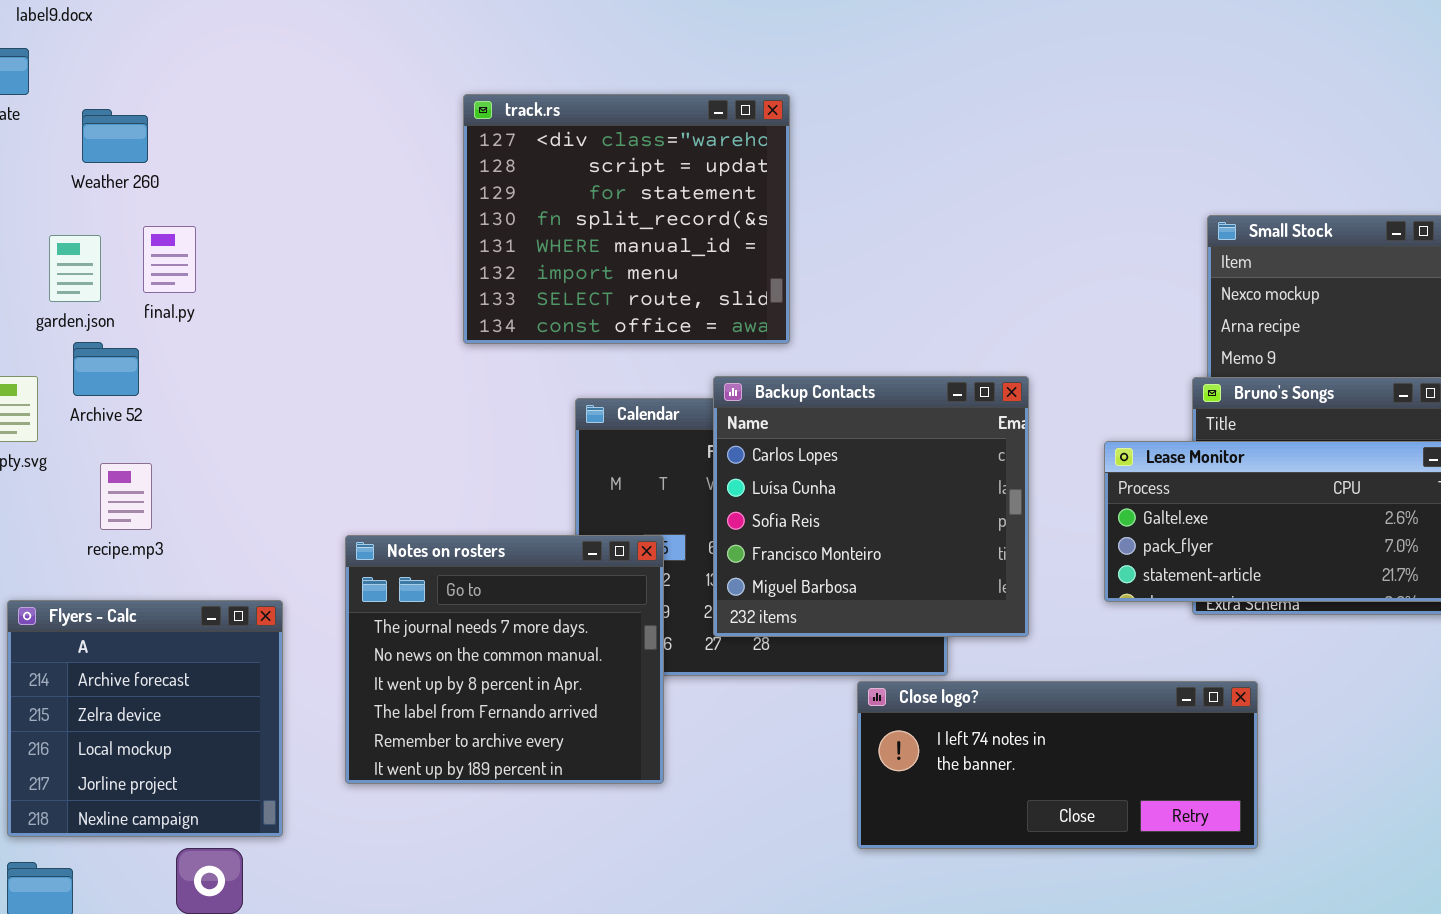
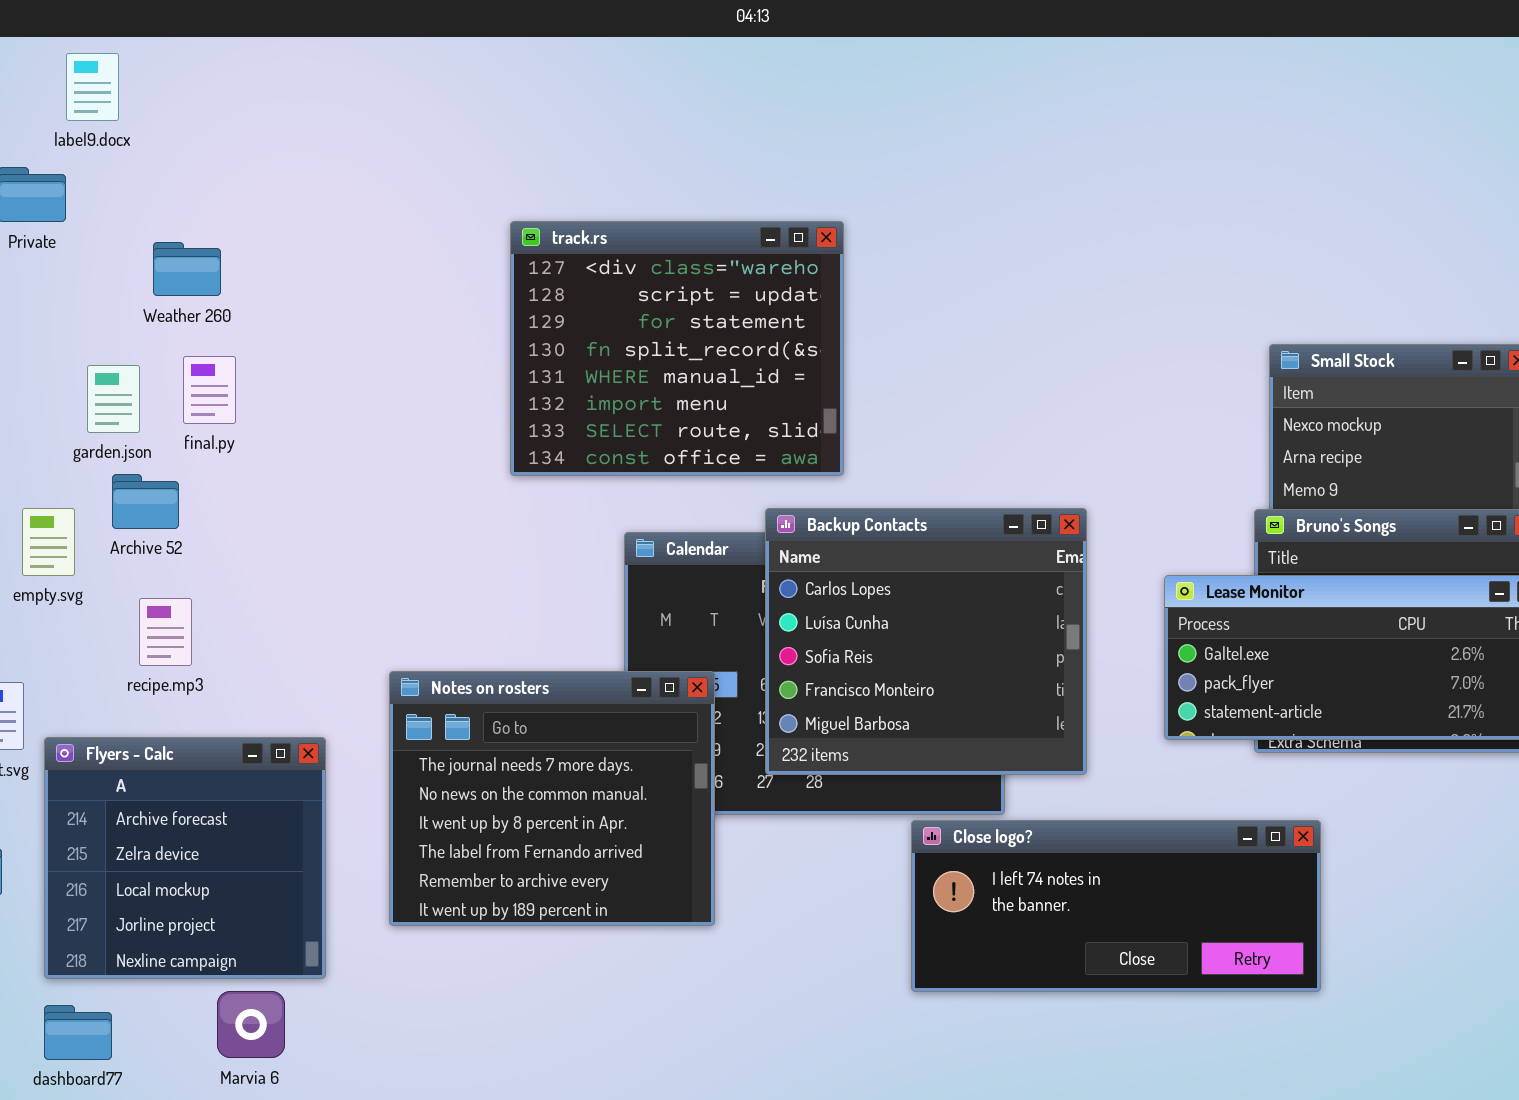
Weather 260: [82,109,148,163] -> [153,242,221,296], moved

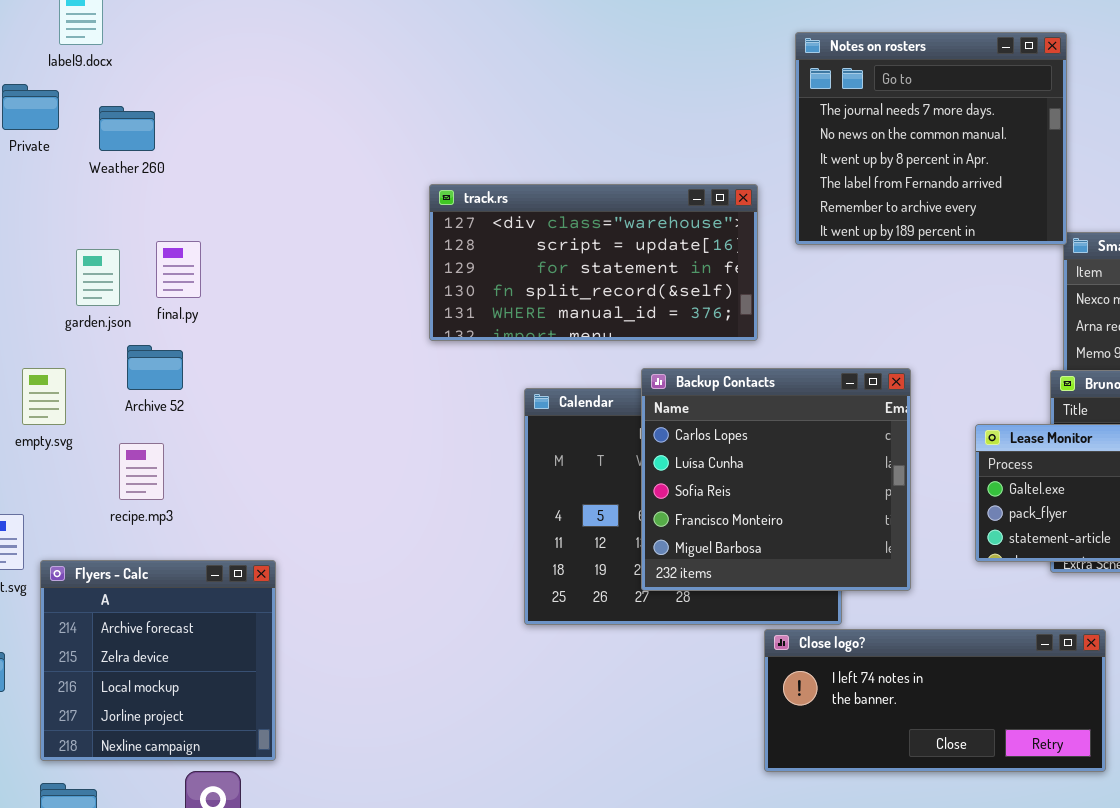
track.rs: [510,221,844,476] -> [429,184,758,341], resized
Weather 260: [153,242,221,296] -> [99,106,155,151], moved
Archive 52: [112,474,179,529] -> [127,345,183,390], moved
Notes on rosters: [389,671,715,926] -> [795,32,1067,245], moved

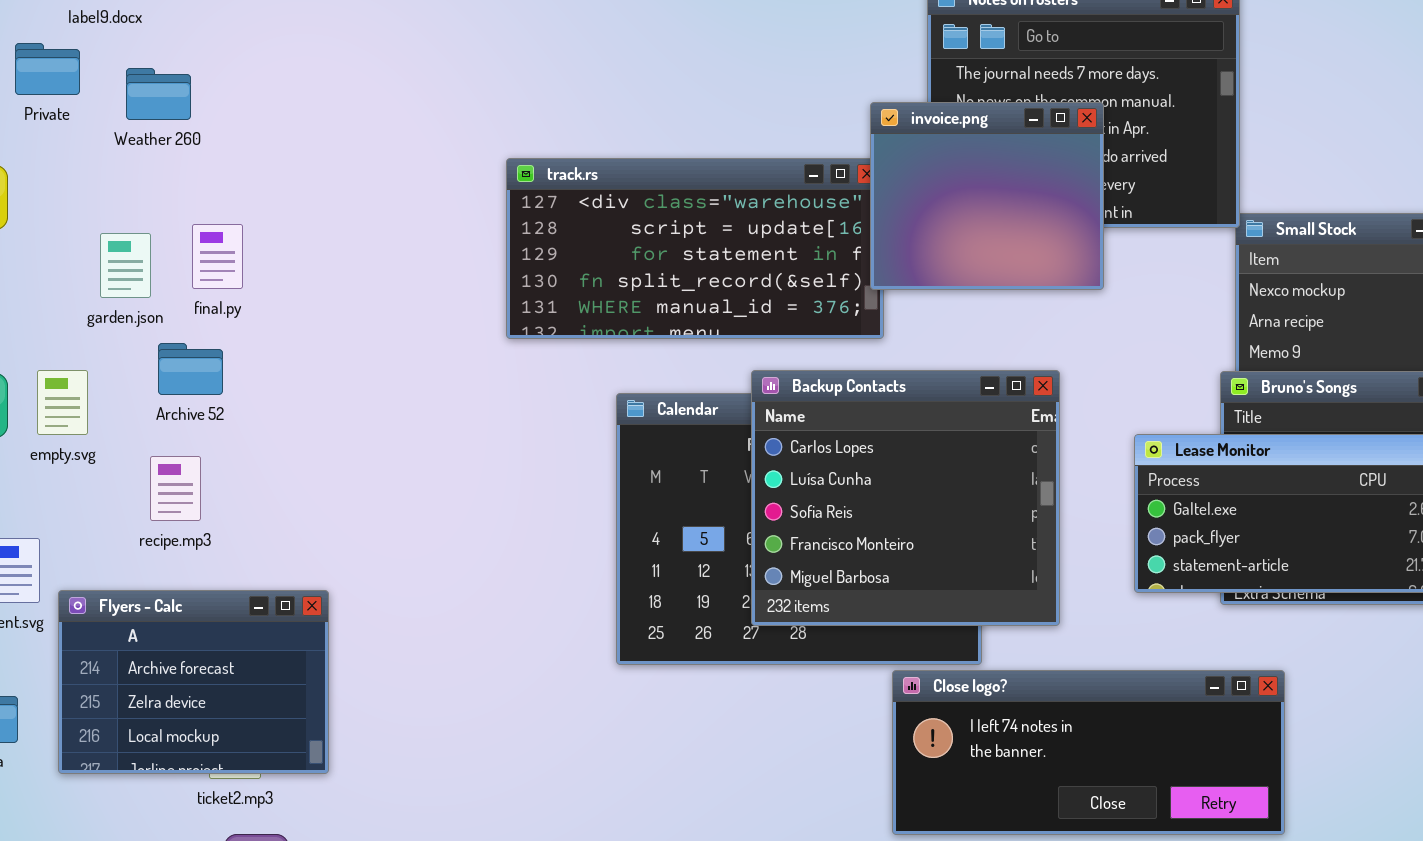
invoice.png: none -> [870,102,1104,290], opened
Flyers - Calc: [40,560,276,761] -> [58,590,329,774], resized

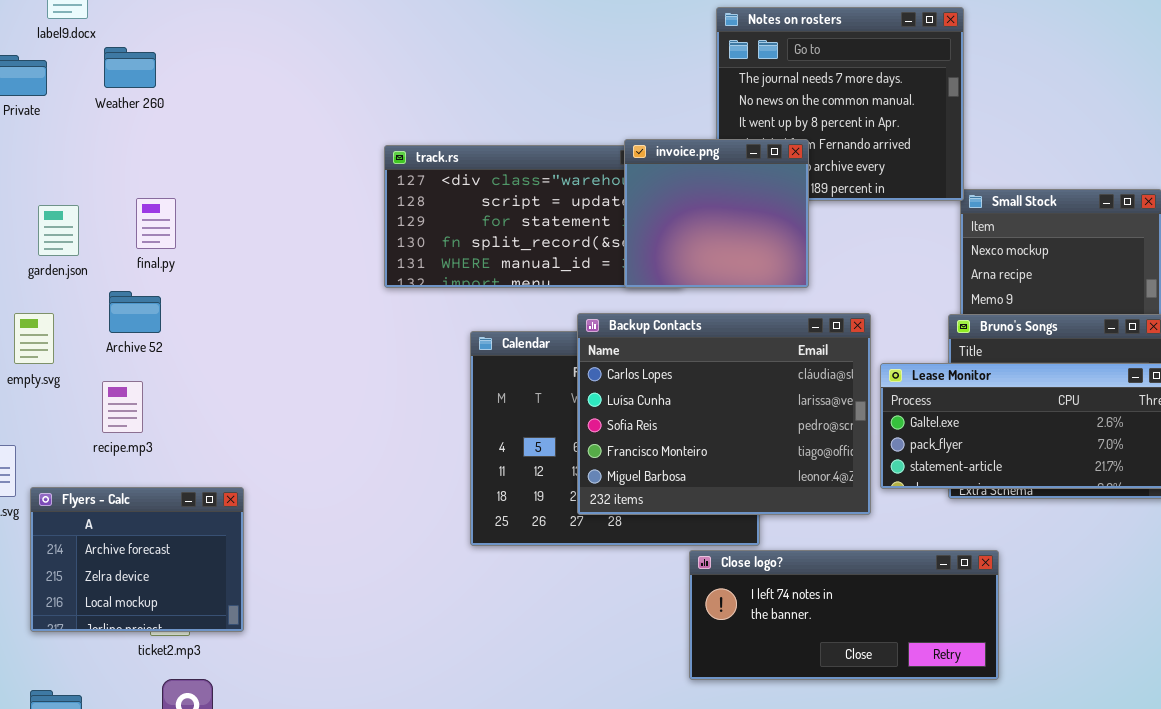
Weather 260: [126,68,191,120] -> [104,47,156,88], moved
invoice.png: [870,102,1104,290] -> [624,139,809,288], moved
garden.json: [100,233,151,298] -> [38,205,79,256], moved
Backup Contacts: [751,370,1060,626] -> [577,313,871,515], resized

